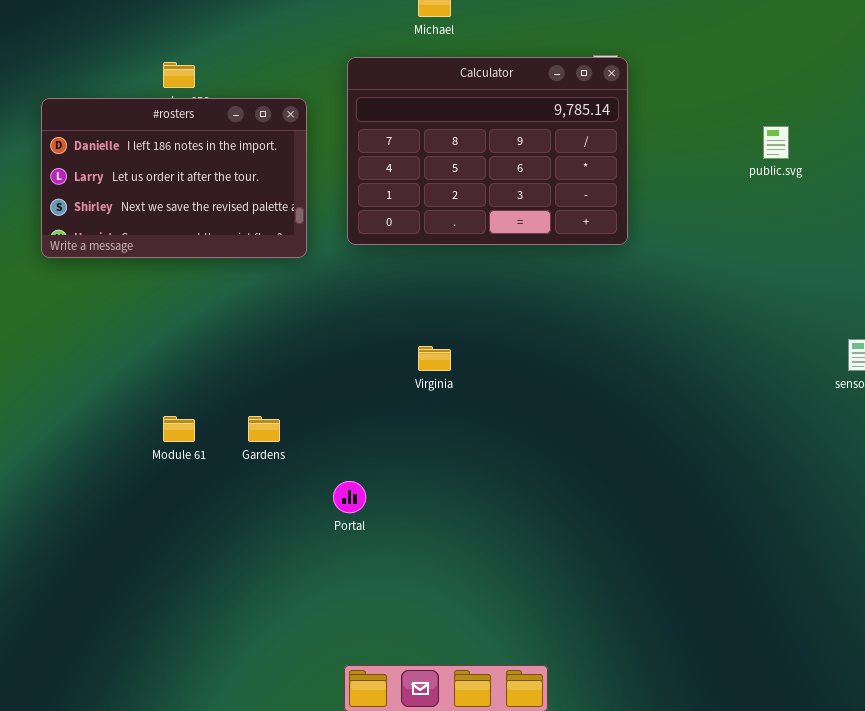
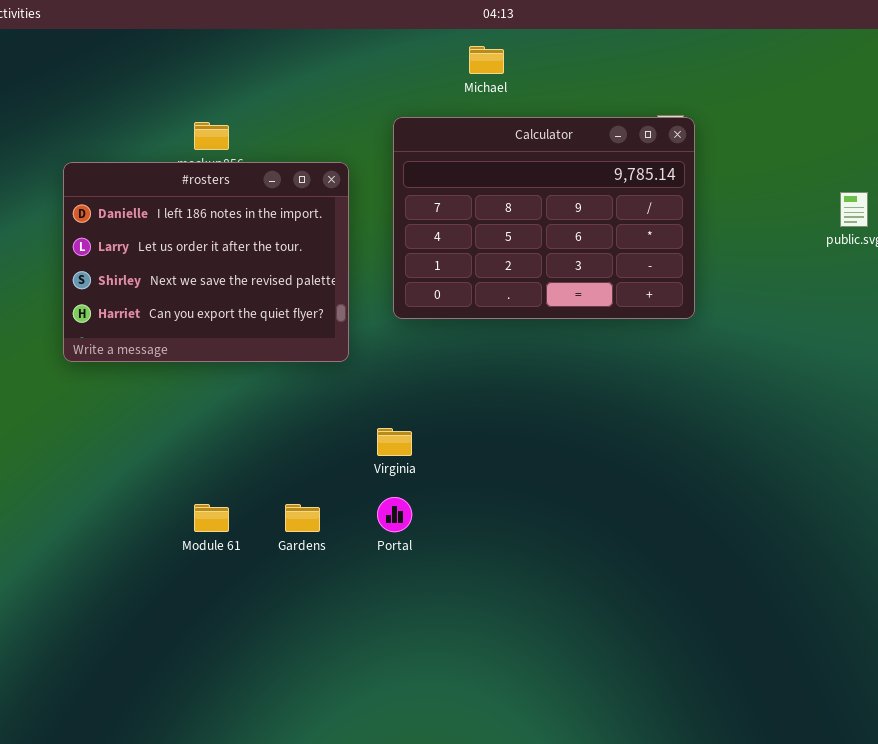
#rosters: [41,98,307,258] -> [63,162,349,362], resized
Virginia: [418,346,451,371] -> [377,428,412,456], moved
Portal: [333,481,366,513] -> [377,497,412,532], moved

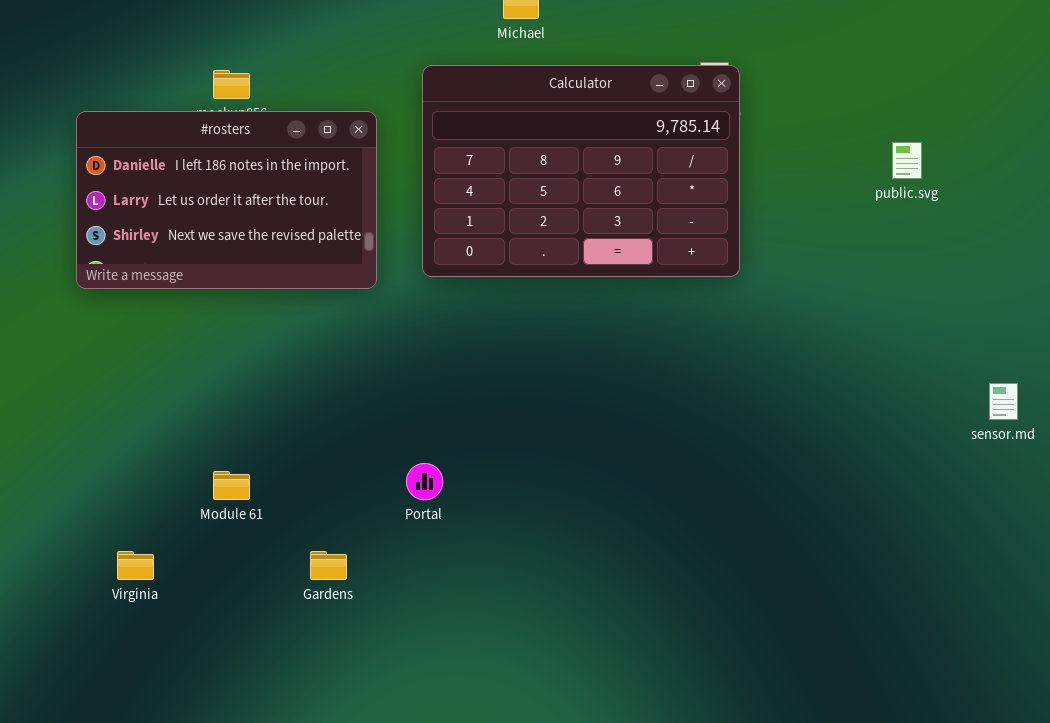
#rosters: [63,162,349,362] -> [76,111,377,289], resized
Virginia: [377,428,412,456] -> [117,551,154,580], moved
Gardens: [285,504,320,532] -> [310,551,347,580], moved

